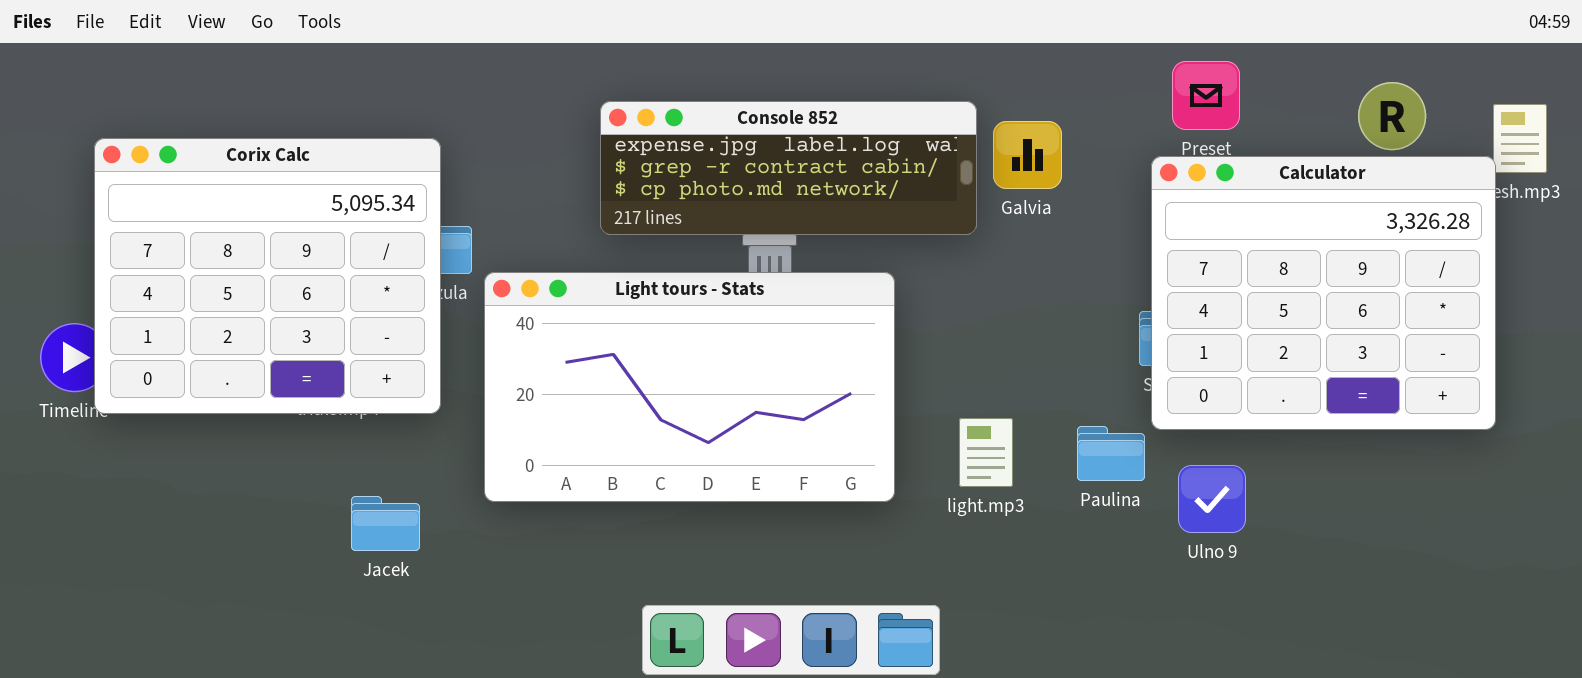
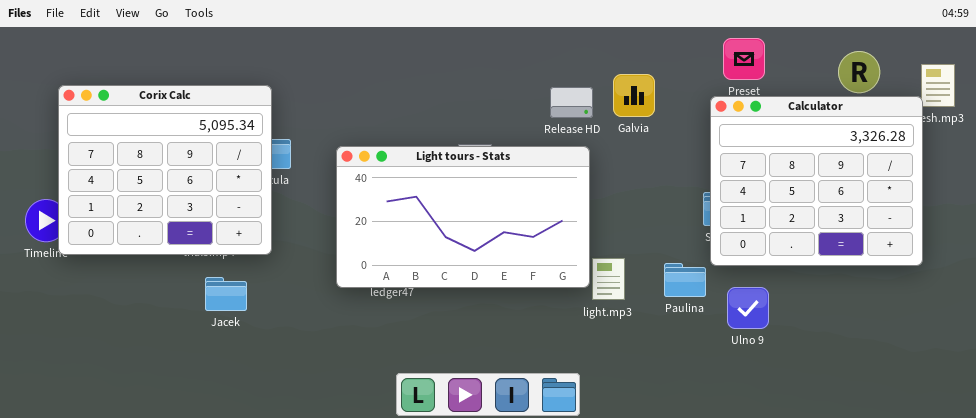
Console 852: [600,101,977,235] -> none, closed
Light tours - Stats: [484,272,895,502] -> [336,146,590,288], moved
Jacek: [351,496,420,551] -> [205,277,247,311], moved

